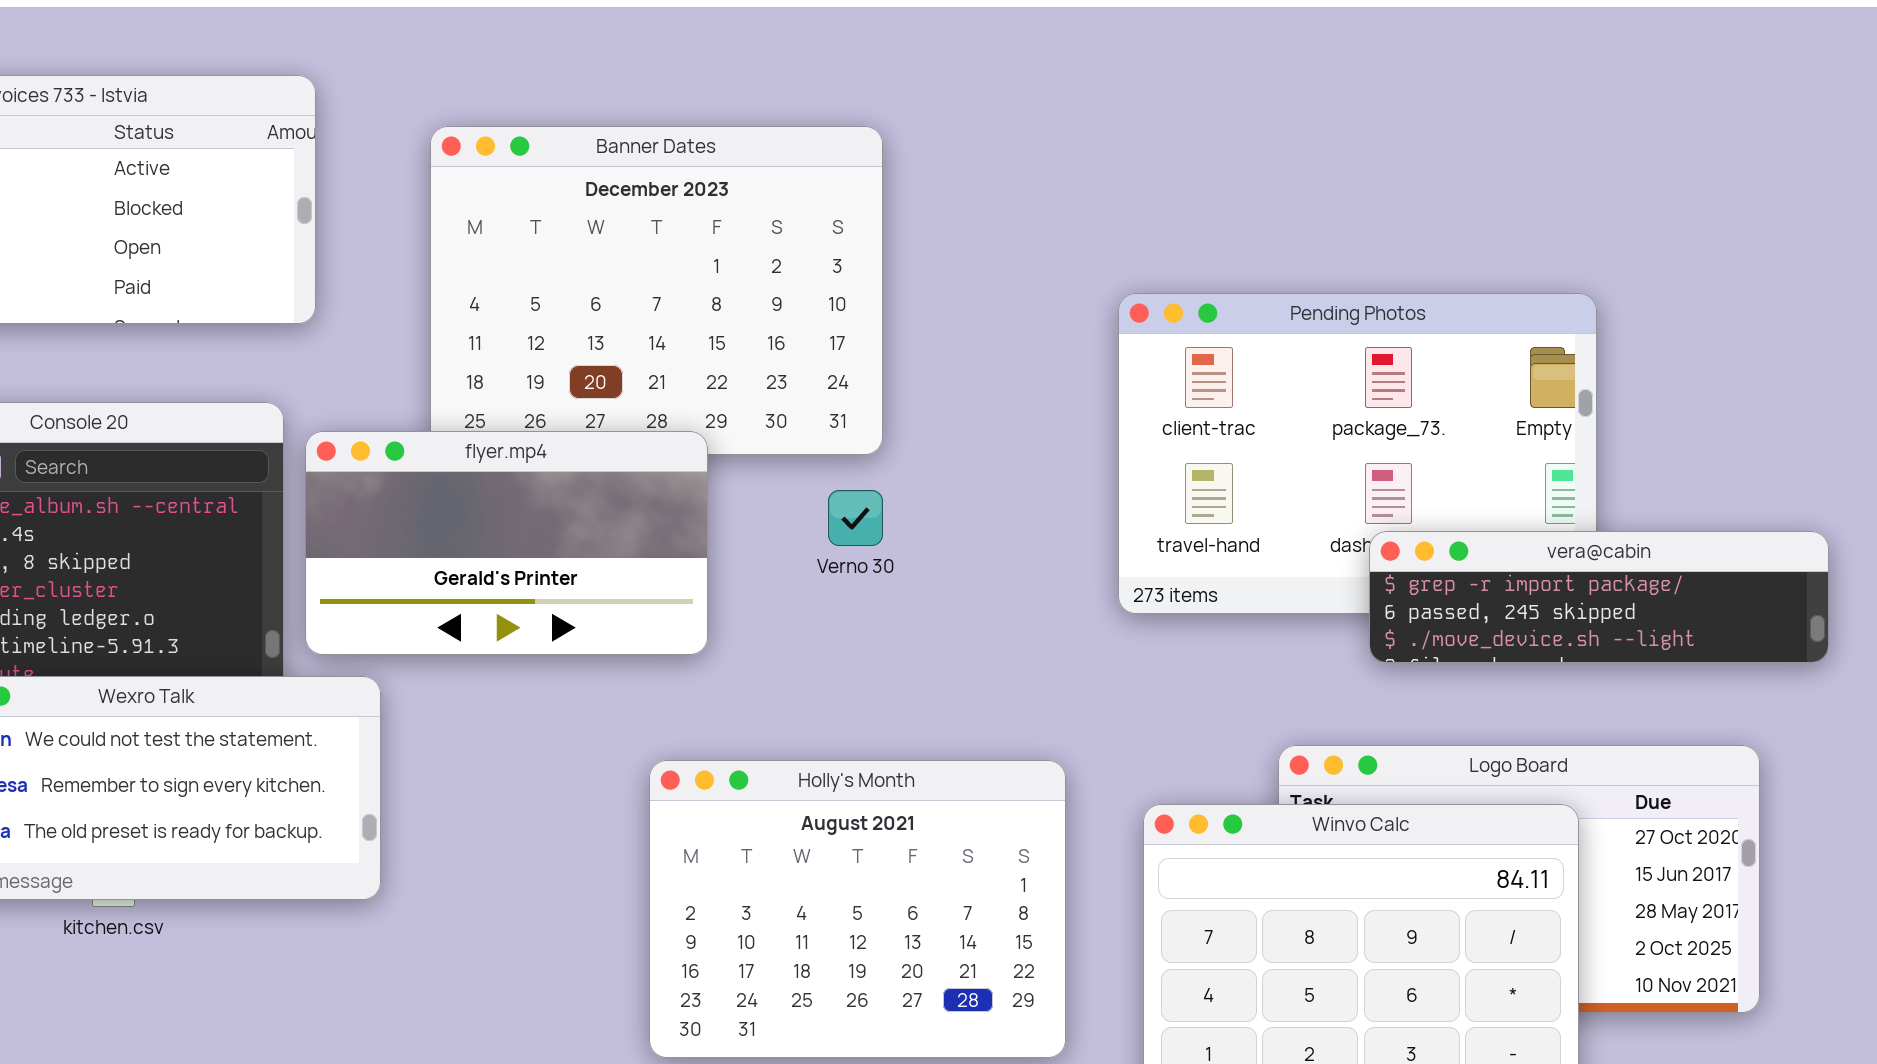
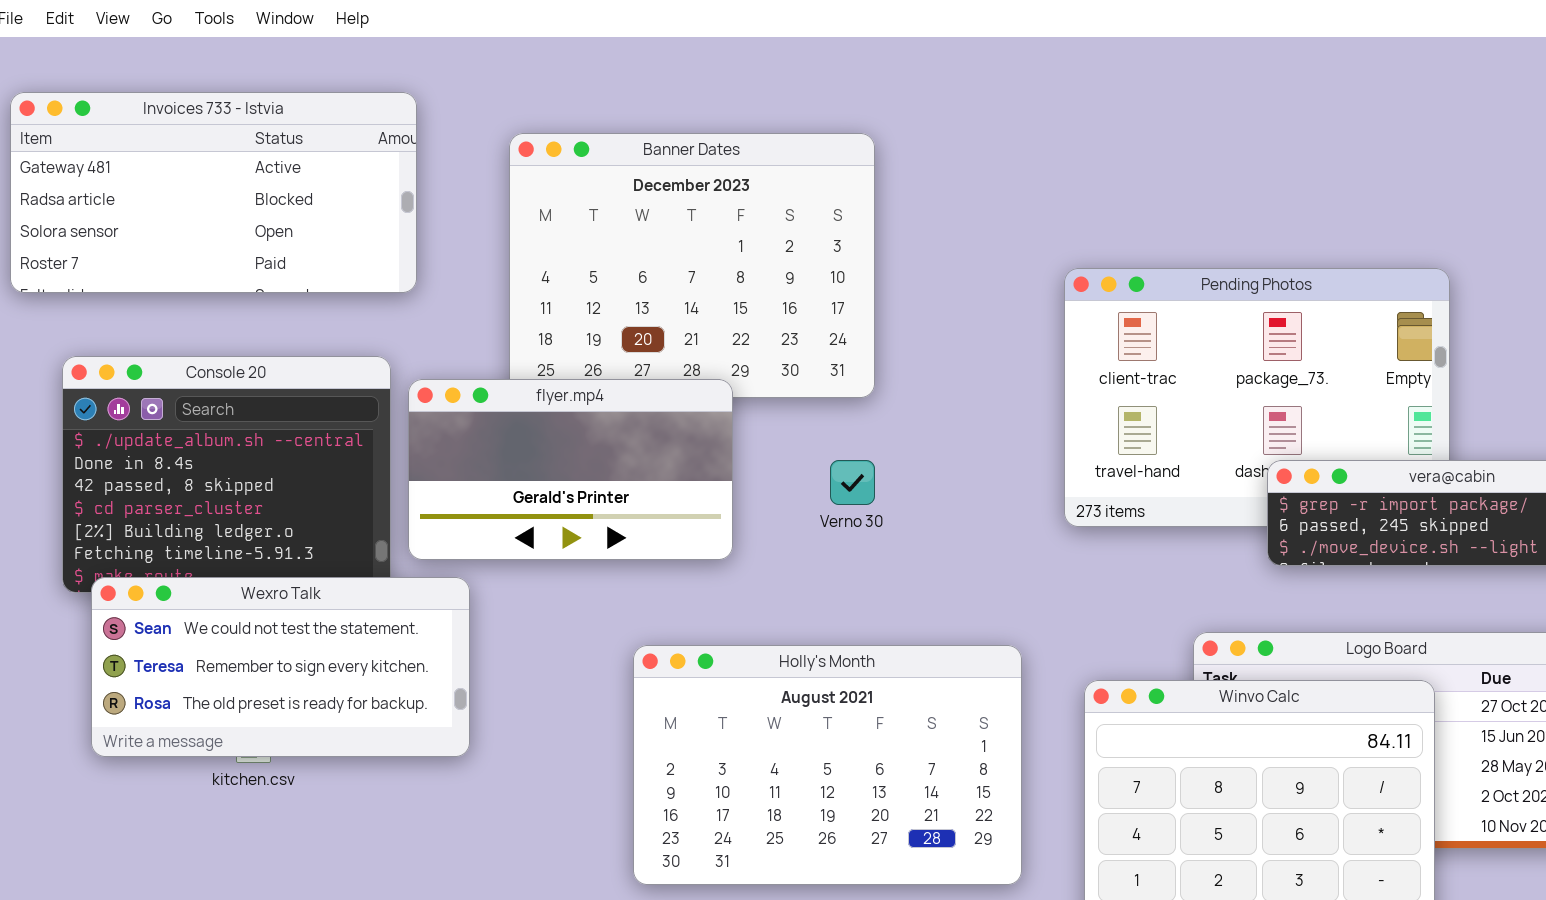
Verno 30: [828,490,883,546] -> [830,460,875,505], moved
Holly's Month: [649,760,1066,1058] -> [633,645,1022,885], resized

